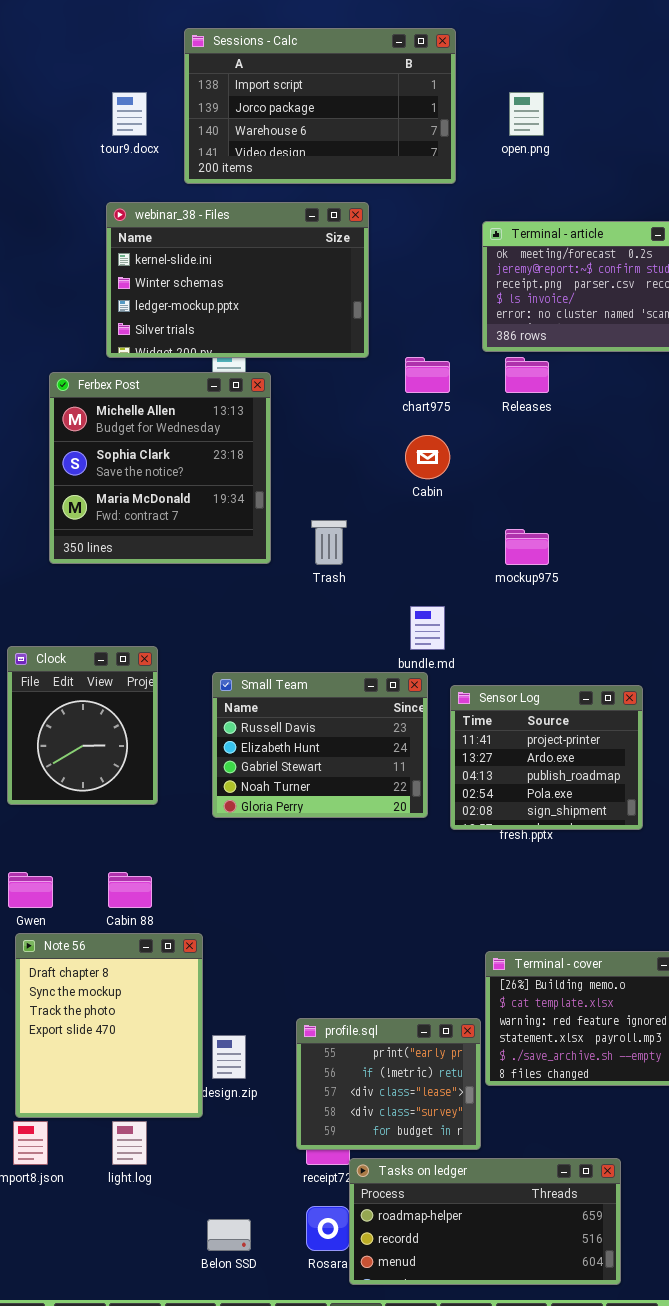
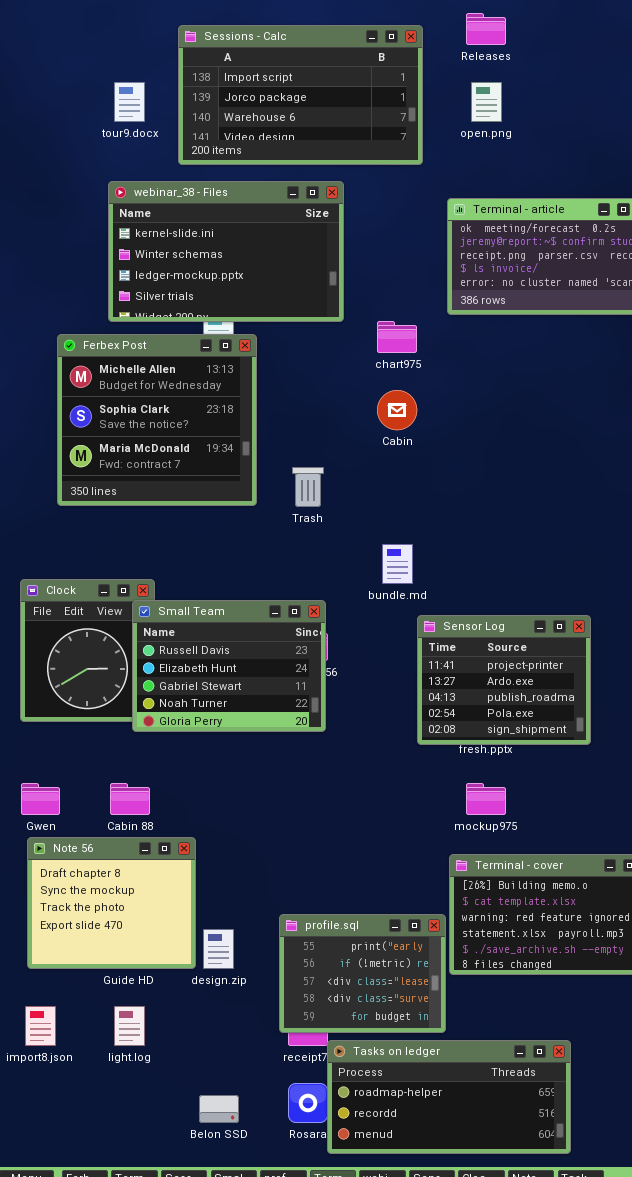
Releases: [505,357,549,393] -> [466,13,506,45], moved
mockup975: [505,529,549,565] -> [466,783,506,815], moved
Small Team: [212,672,428,818] -> [132,600,326,732], moved
Note 56: [15,933,203,1118] -> [27,837,196,969], resized

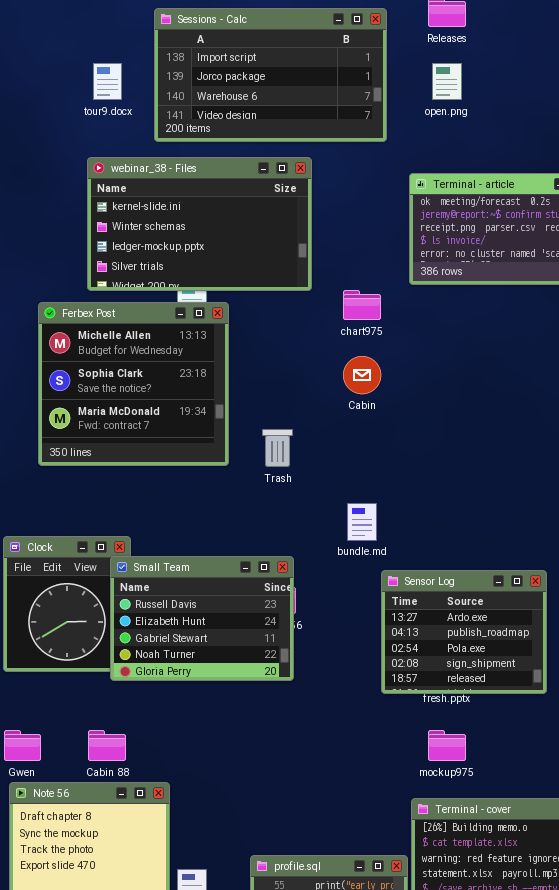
Sensor Log: [417,615,591,745] -> [381,570,547,694], scrolled down 1 row

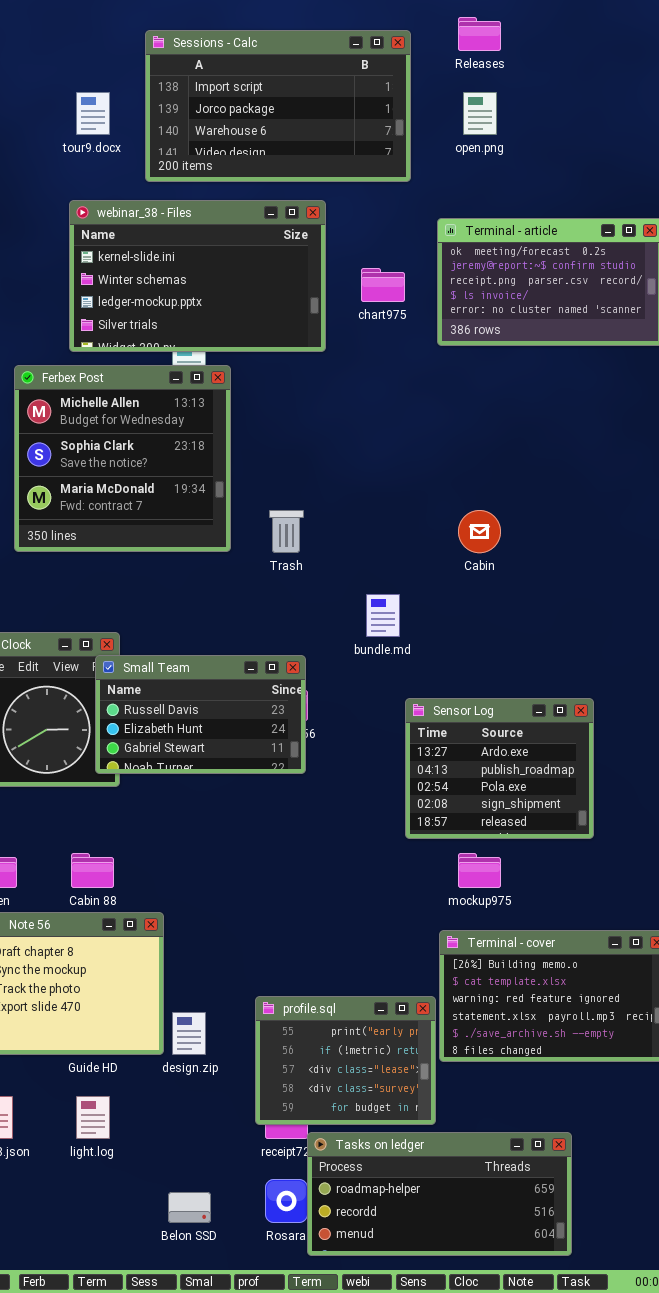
chart975: [343,290,381,320] -> [361,268,405,302], moved
Cabin: [343,356,381,394] -> [458,510,501,553], moved
Small Team: [110,556,294,681] -> [95,655,306,774], resized
Sensor Log: [381,570,547,694] -> [405,698,594,839], moved

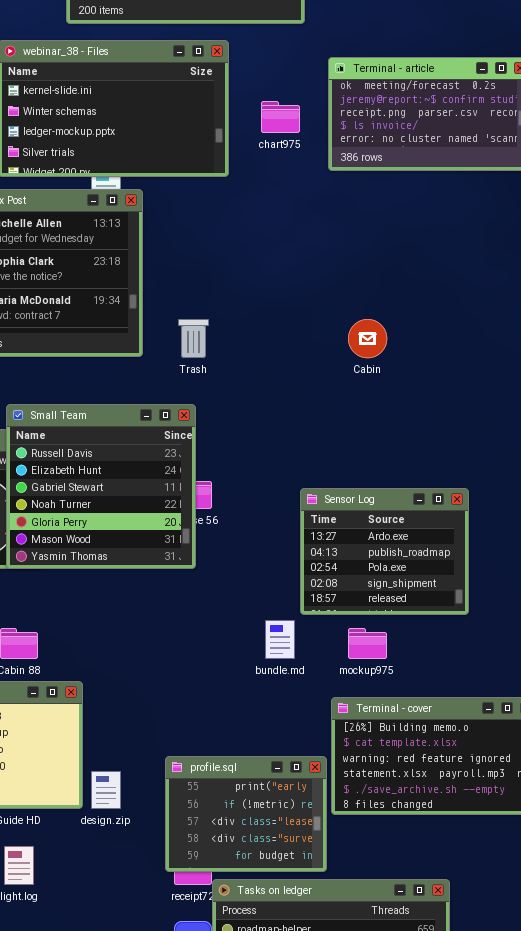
bundle.md: [366,594,400,637] -> [265,620,295,659], moved
Small Team: [95,655,306,774] -> [6,404,196,569], moved, resized

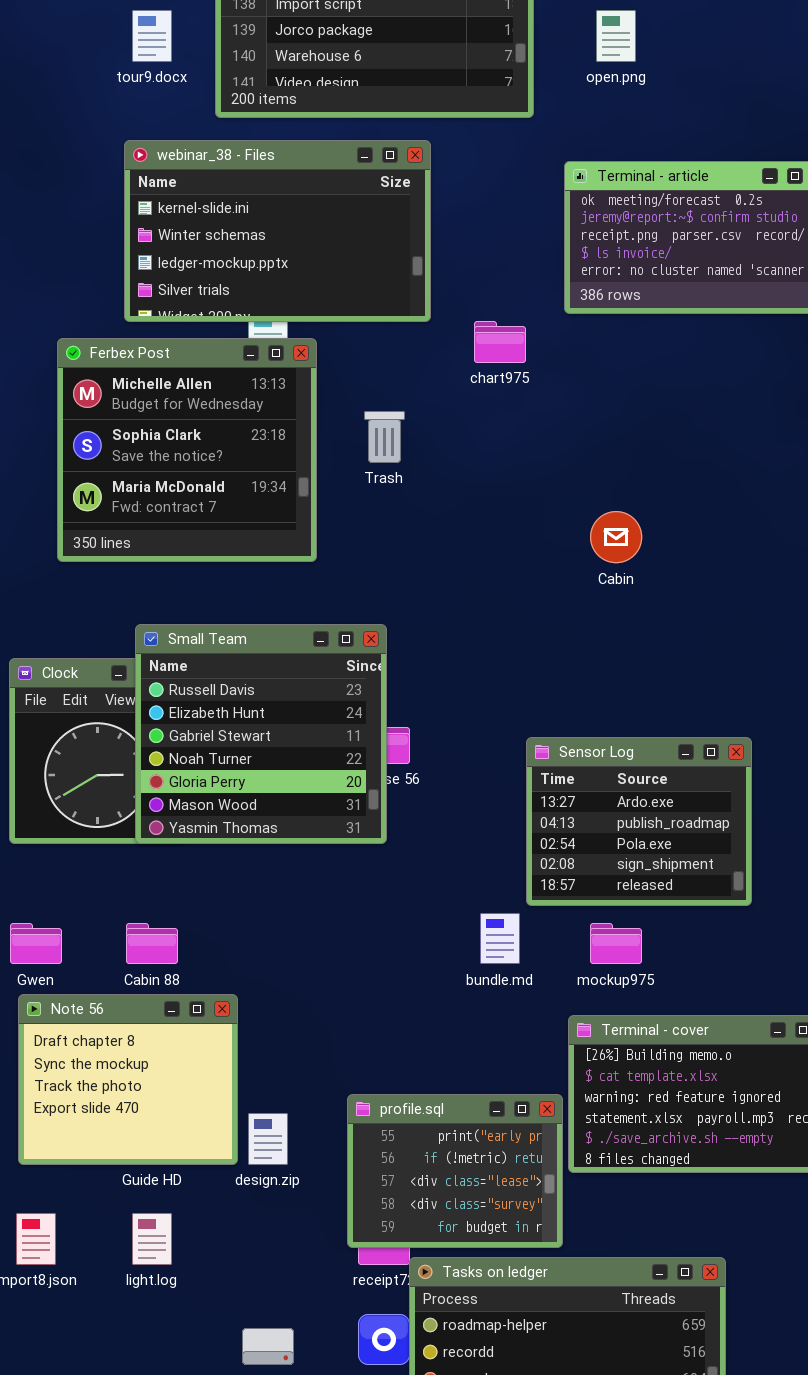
chart975: [261,101,300,133] -> [474,321,526,363], moved
Trash: [178,319,209,358] -> [364,411,405,463], moved

